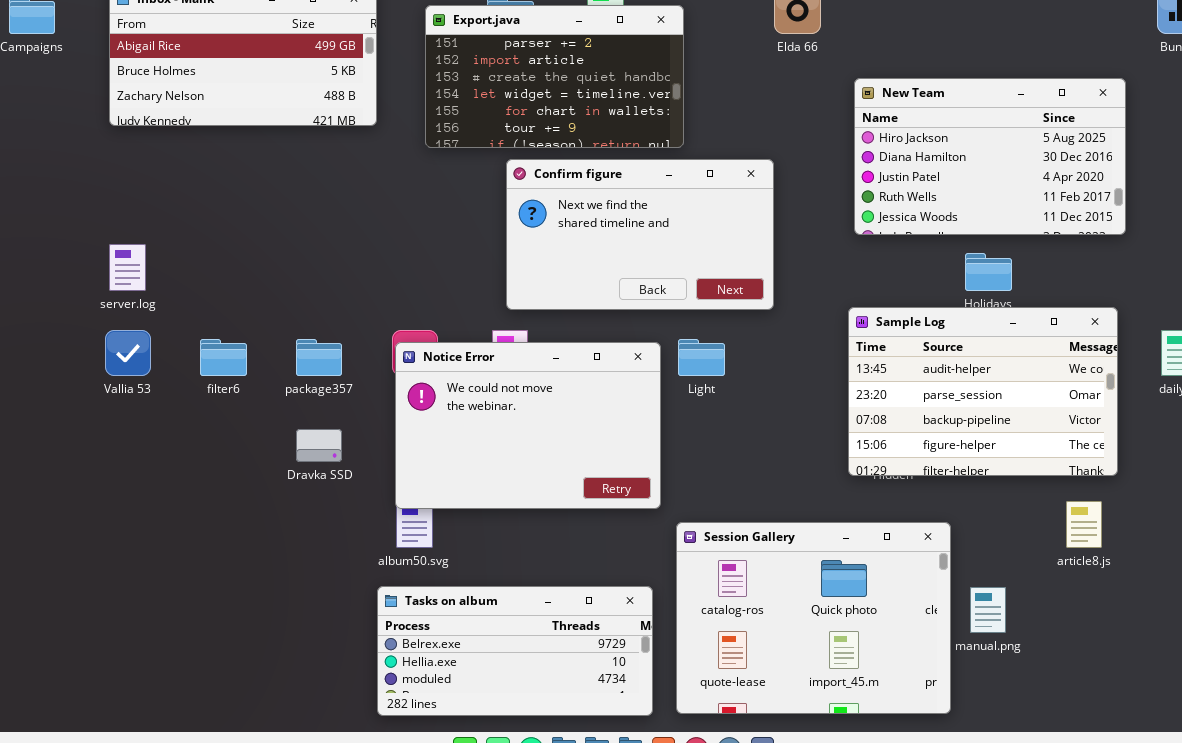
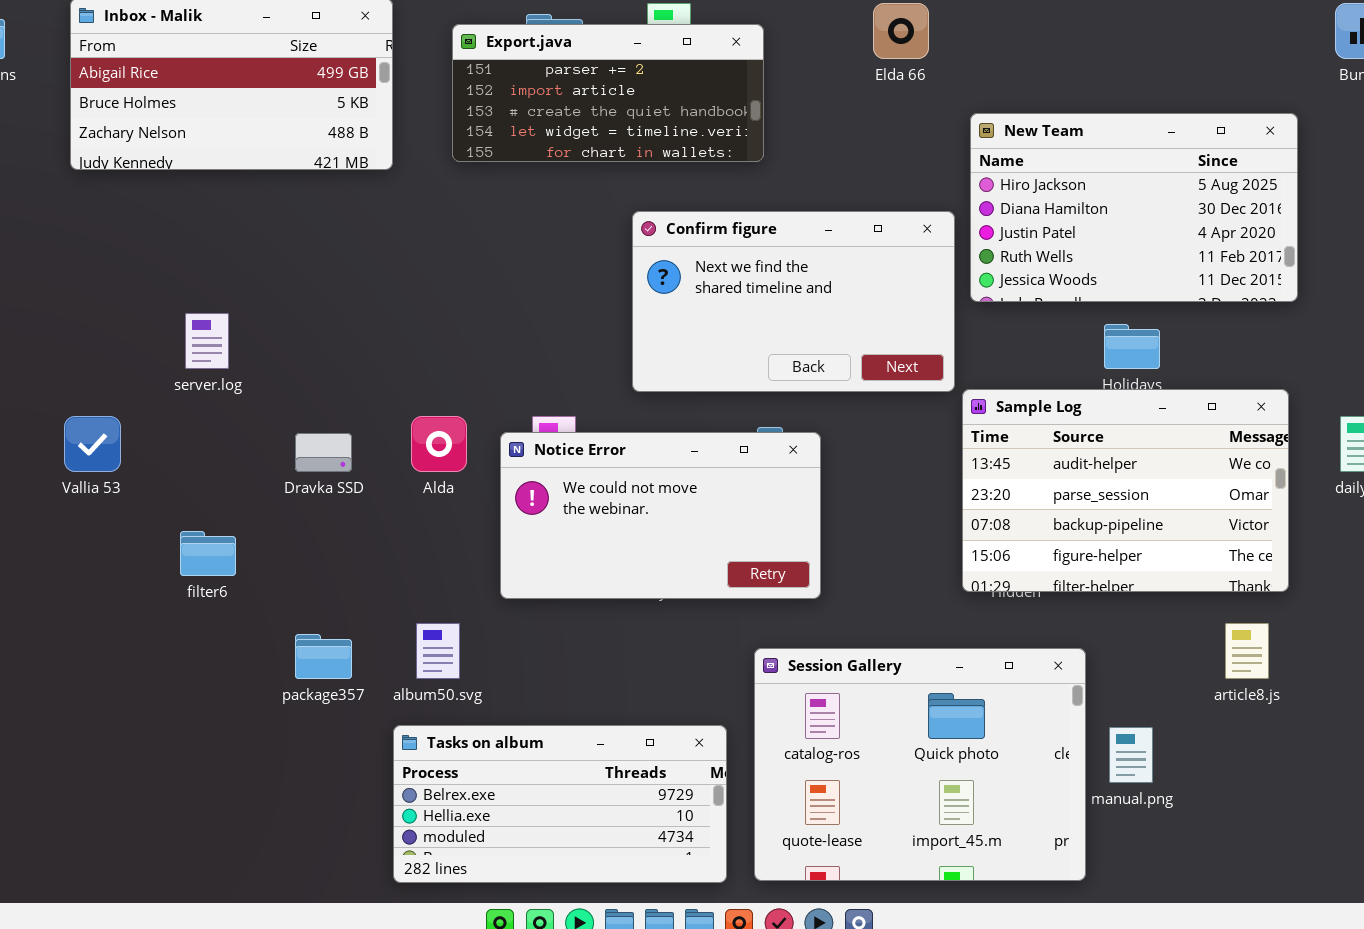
Export.java: [425,5,684,148] -> [452,24,764,162], resized
Confirm figure: [506,159,774,310] -> [632,211,955,392], moved
server.log: [109,244,146,291] -> [185,313,229,369], moved
filter6: [200,339,247,376] -> [180,531,236,576], moved
package357: [296,339,342,376] -> [295,634,352,679], moved
Notice Error: [395,342,661,509] -> [500,432,821,599], moved, resized
Dravka SSD: [296,429,342,462] -> [295,433,352,472], moved

